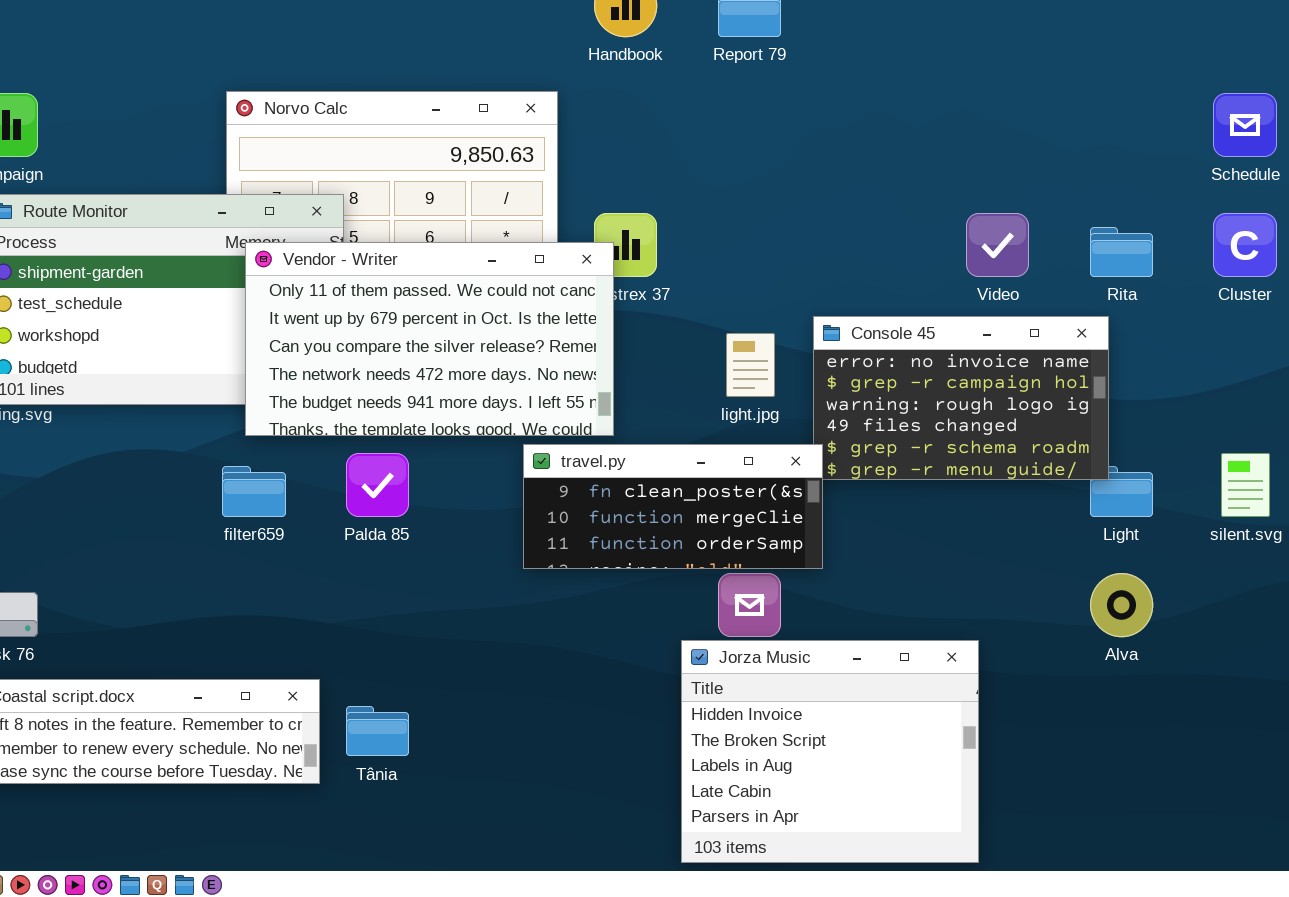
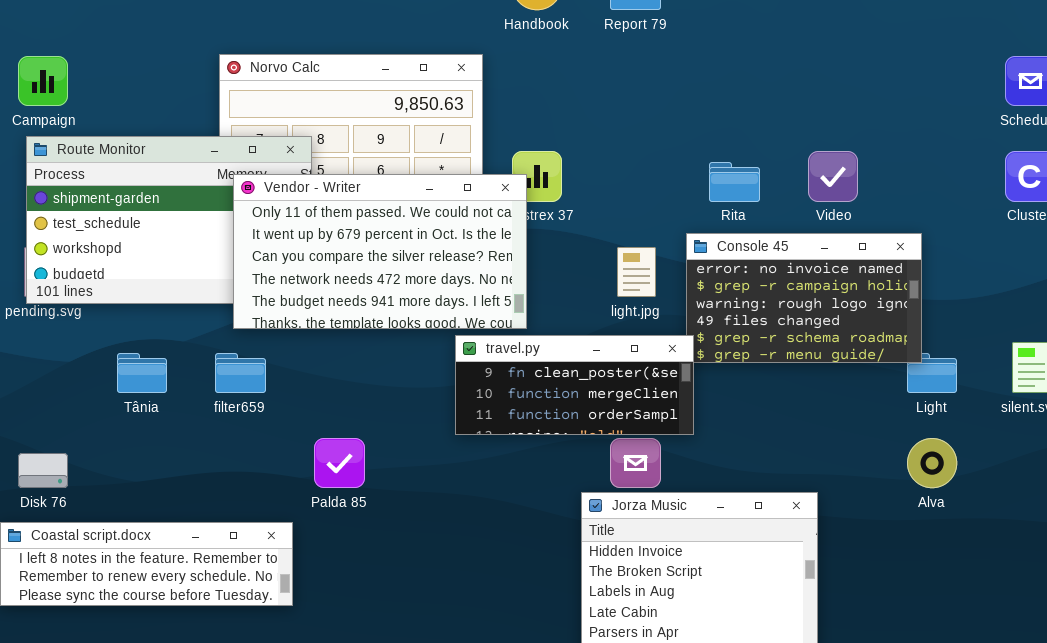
Rita: [1090,227,1153,277] -> [709,162,760,202], moved
Palda 85: [346,453,409,517] -> [314,438,365,488], moved
Tânia: [346,706,409,756] -> [117,353,167,393], moved

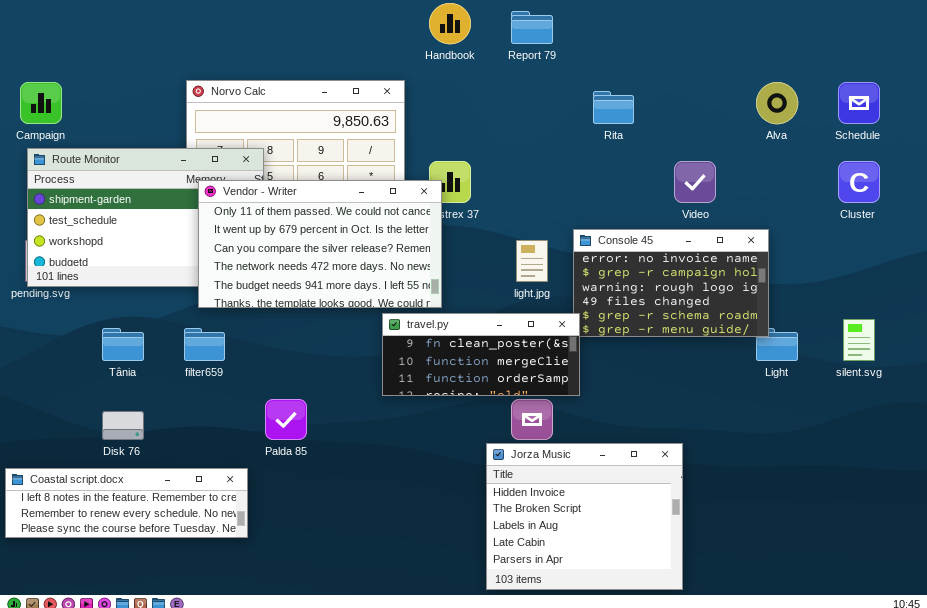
Rita: [709,162,760,202] -> [593,91,634,124], moved
Alva: [907,438,957,488] -> [756,82,798,124], moved
Disk 76: [18,453,68,488] -> [102,411,144,440], moved

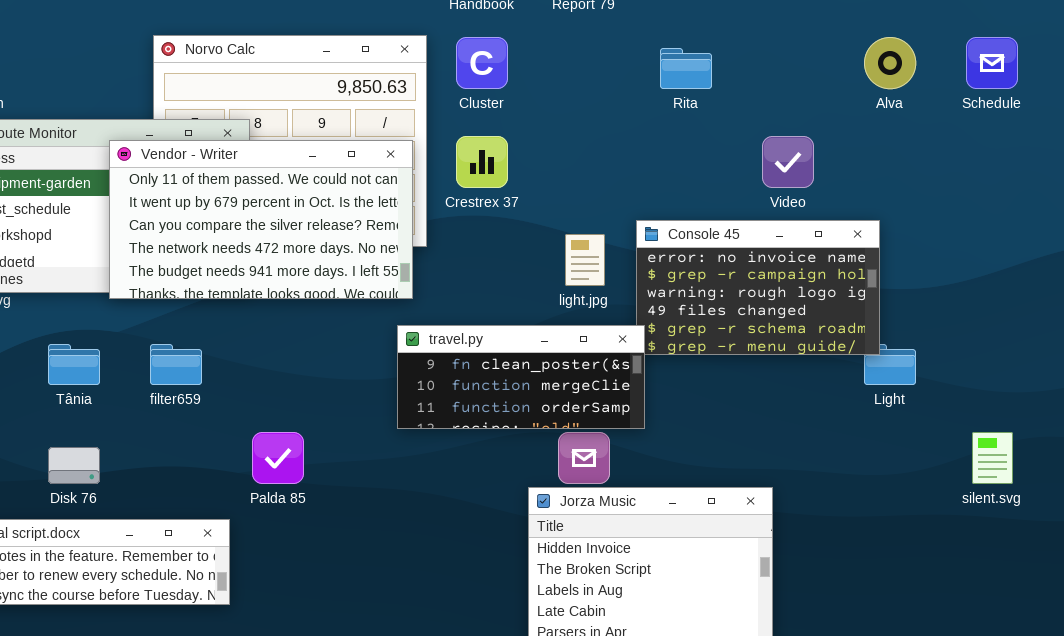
Cluster: [838,161,880,203] -> [456,37,508,89], moved
Vendor - Writer: [198,180,442,308] -> [109,140,413,299], moved
silent.svg: [843,319,875,361] -> [972,432,1013,484], moved

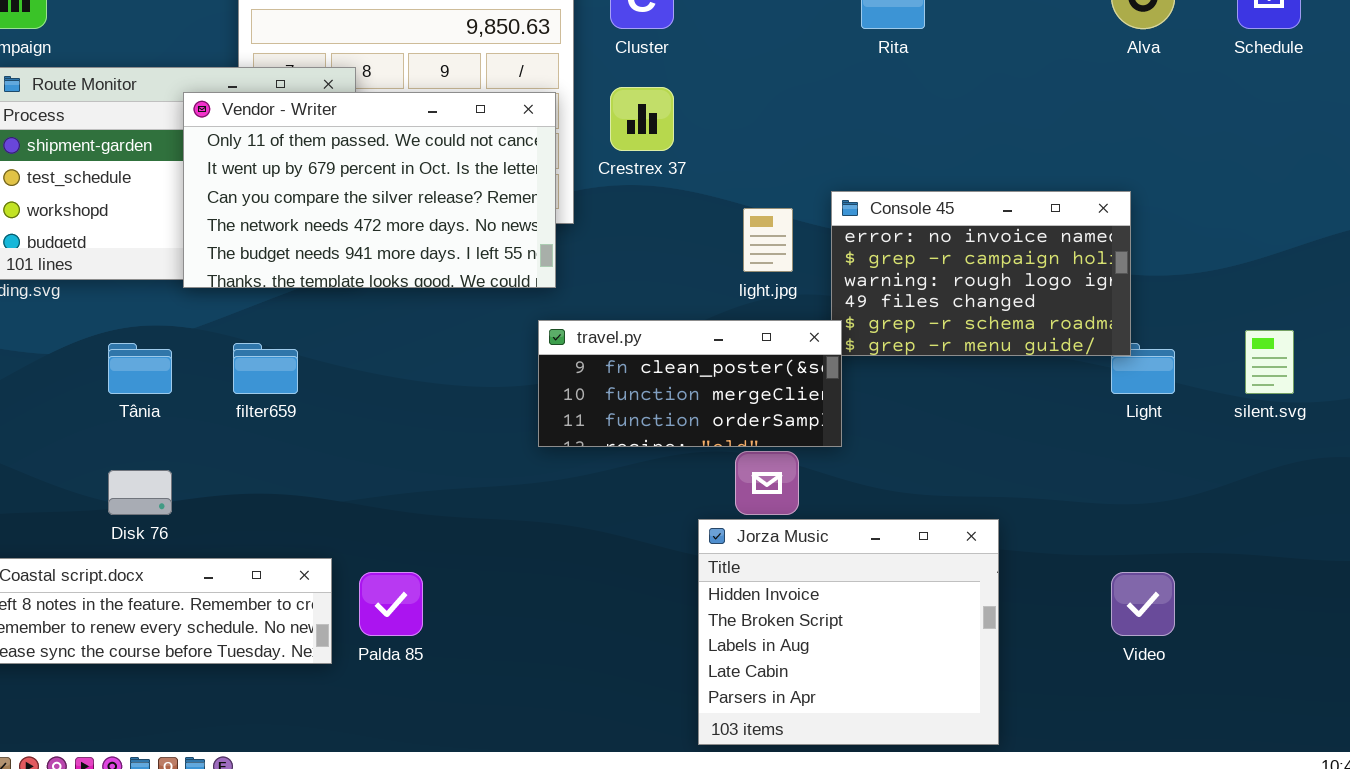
Video: [762,136,814,188] -> [1111,572,1175,636], moved
Palda 85: [252,432,304,484] -> [359,572,423,636], moved
silent.svg: [972,432,1013,484] -> [1245,330,1294,394], moved

